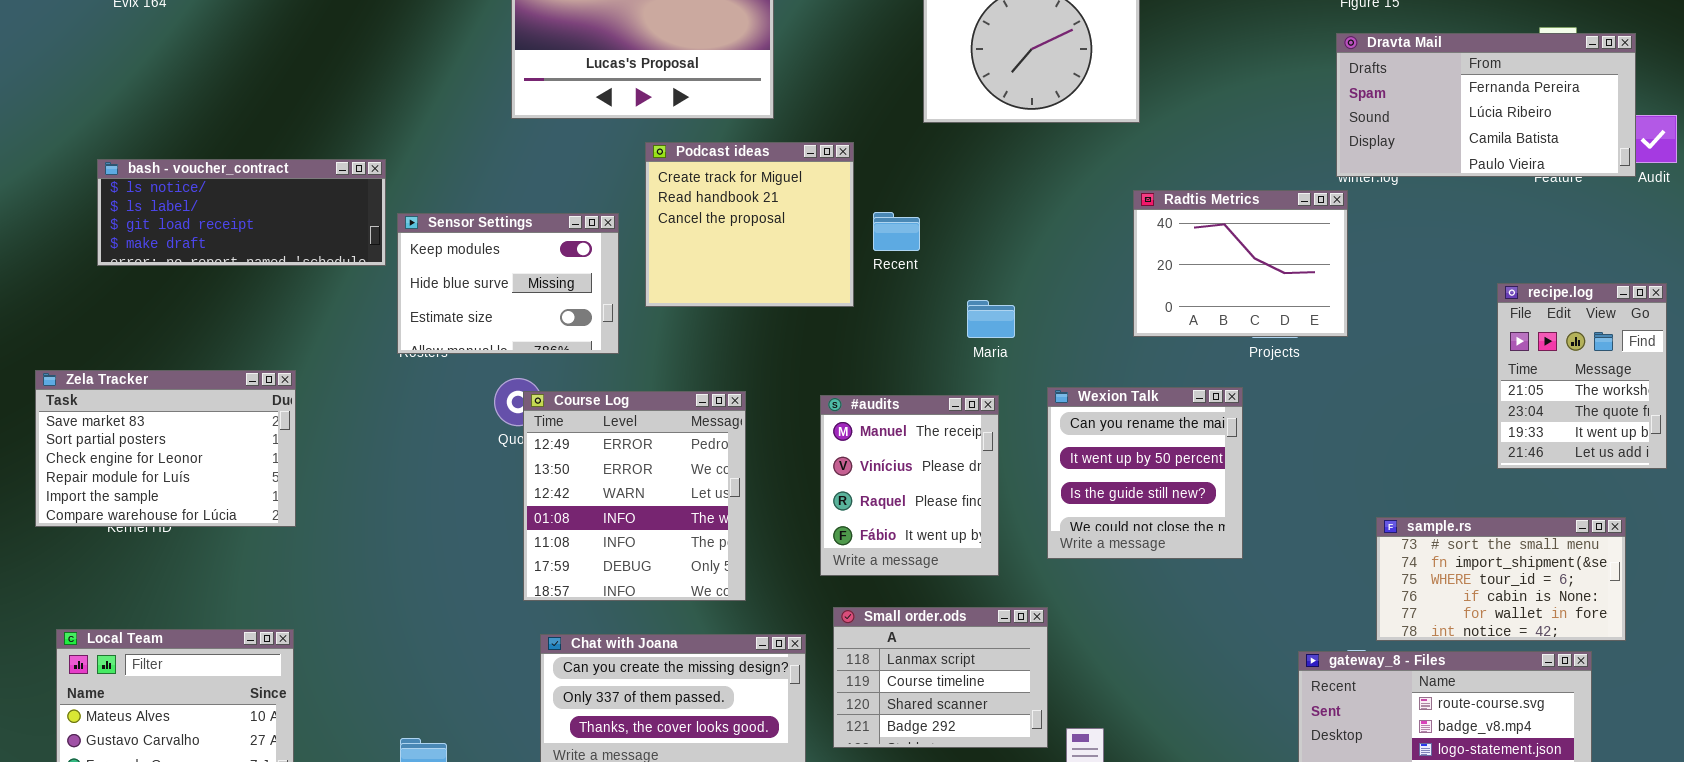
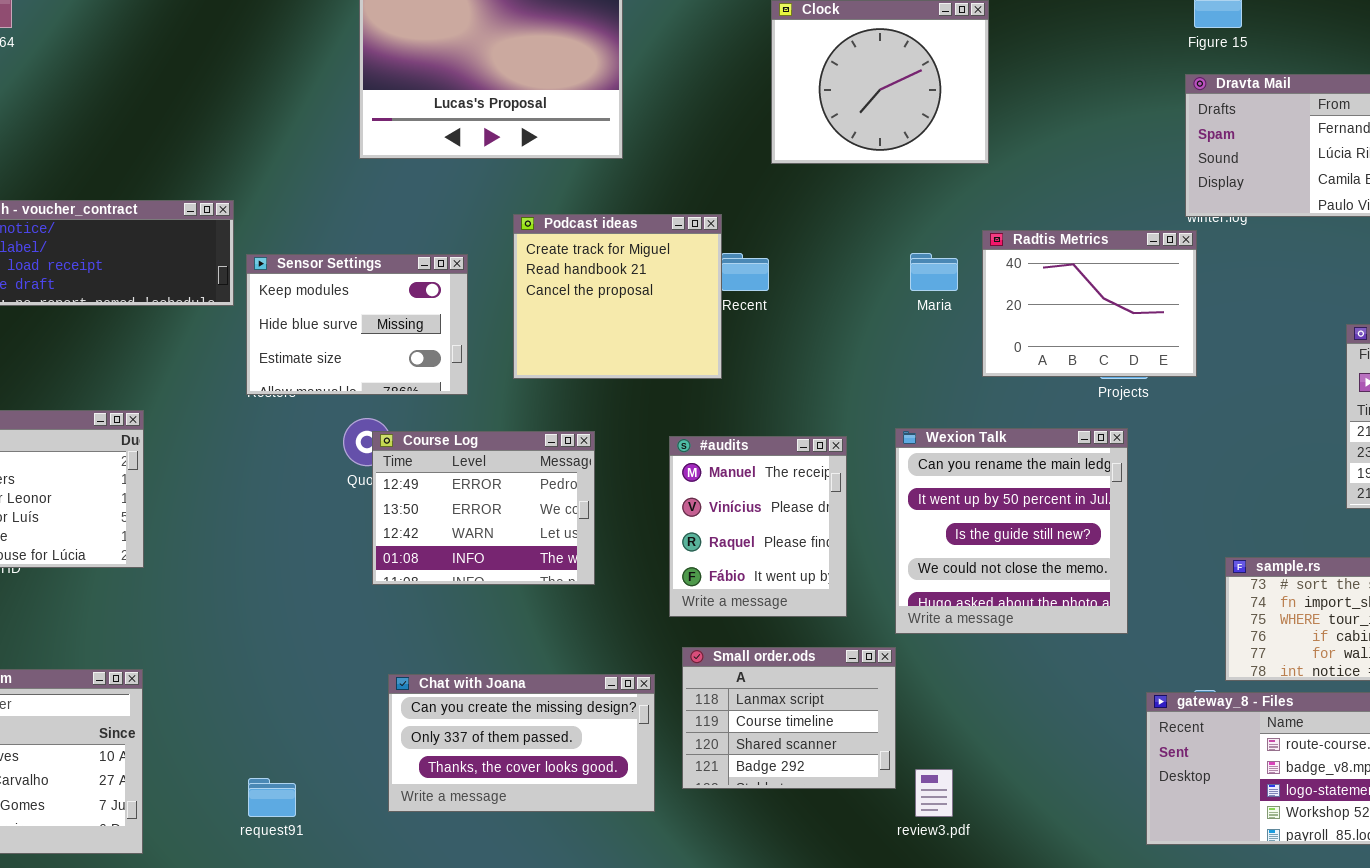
Podcast ideas: [645,142,854,307] -> [513,214,722,379], moved
Maria: [967,300,1015,338] -> [910,253,958,291], moved
Wexion Talk: [1047,387,1243,559] -> [895,428,1128,634], resized
Course Log: [523,391,746,601] -> [372,431,595,585], resized

